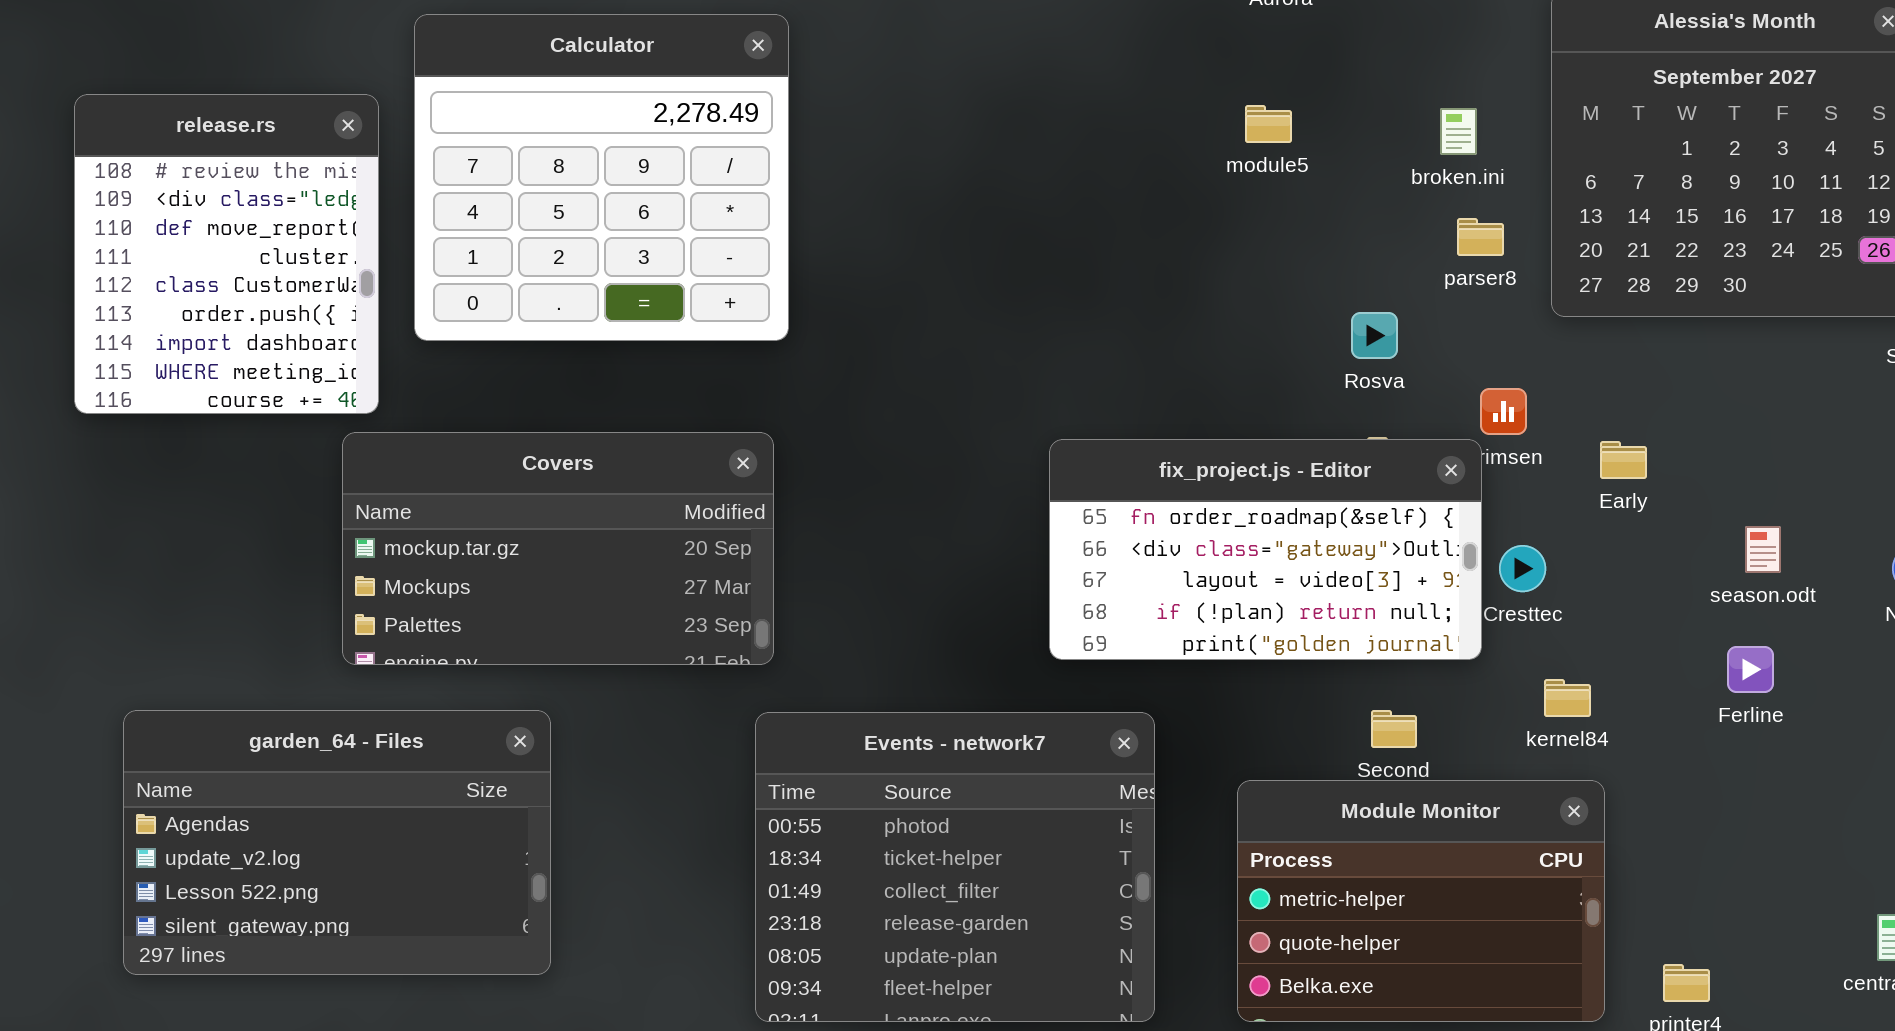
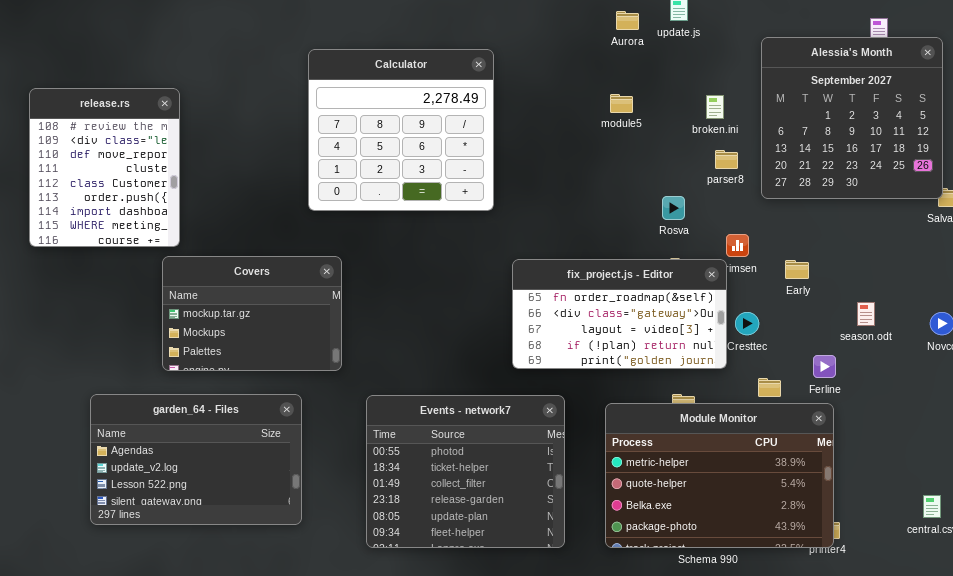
Calculator: [414,14,789,341] -> [308,49,494,211], moved
Covers: [342,432,774,665] -> [162,256,342,371], resized
Ferline: [1727,646,1774,693] -> [813,355,836,378], moved
garden_64 - Files: [123,710,551,975] -> [90,394,302,525], moved
Module Monitor: [1237,780,1605,1022] -> [605,403,834,548], resized

